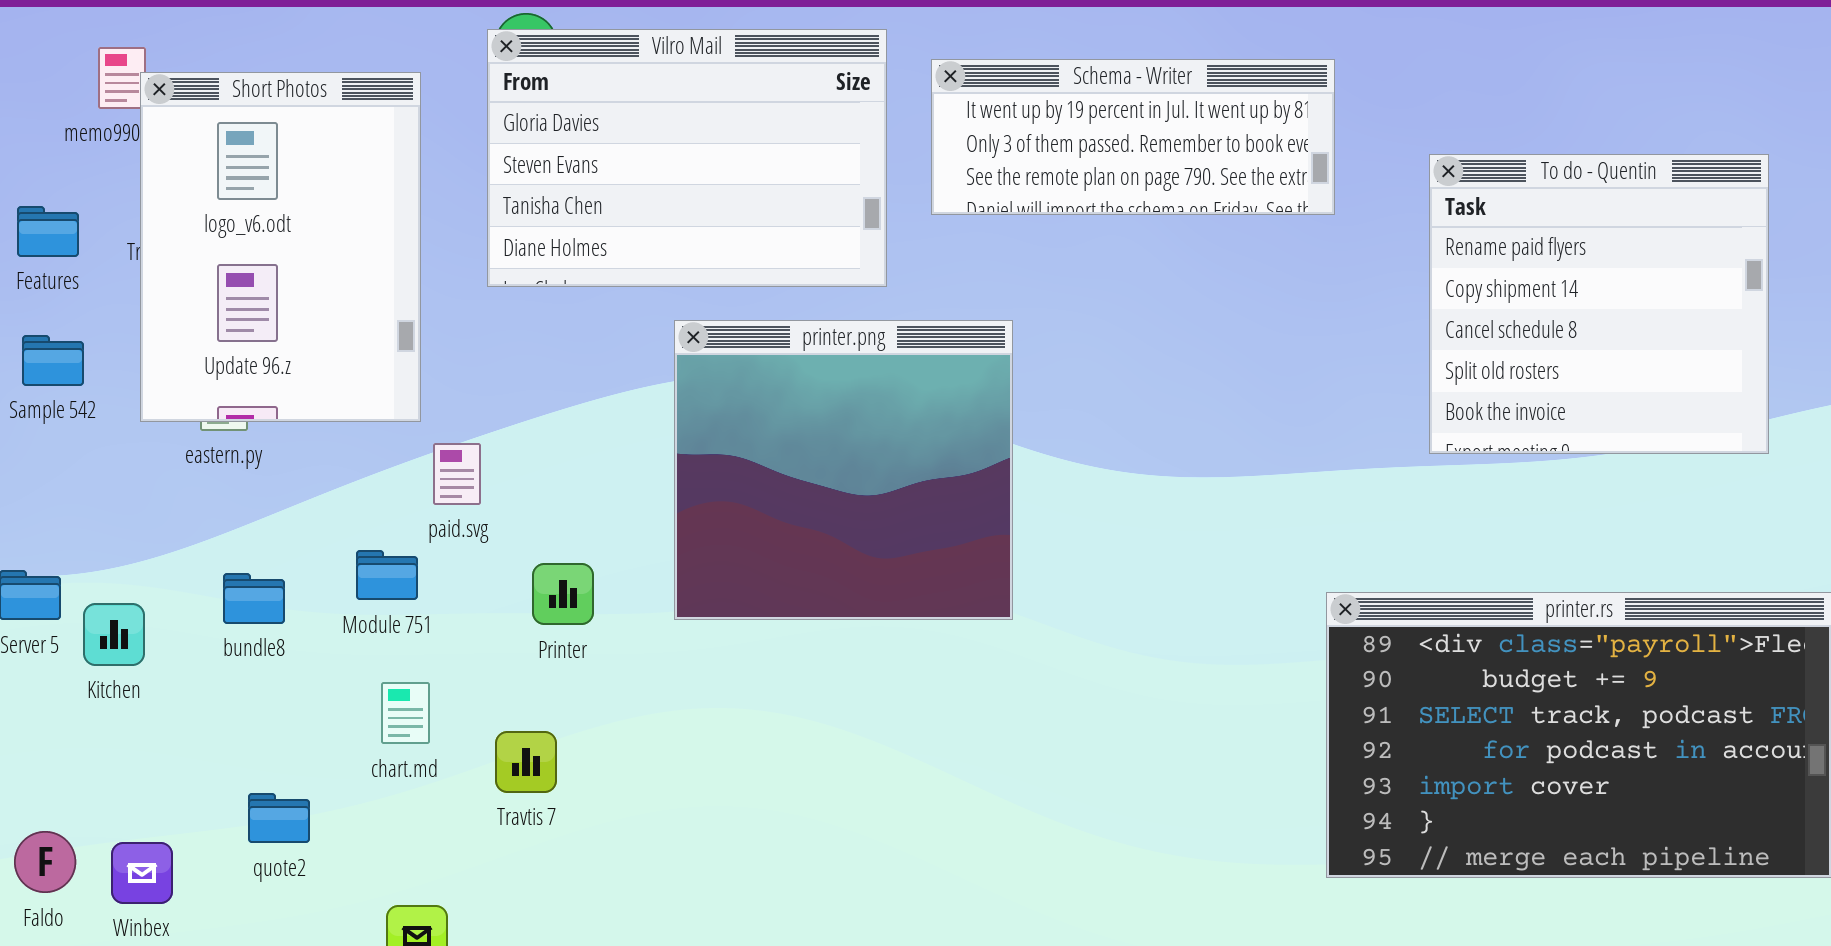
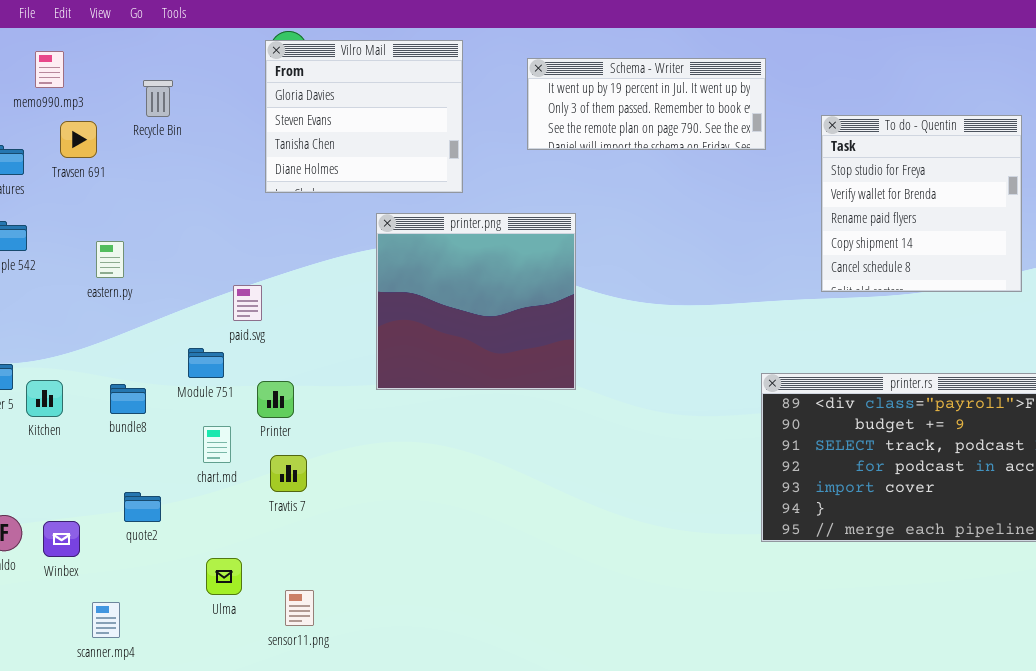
Vilro Mail: [487,29,887,287] -> [265,40,463,193], resized
Short Photos: [140,72,421,422] -> none, closed
To do - Quentin: [1429,154,1769,454] -> [821,115,1022,292], scrolled up 2 rows
Printer: [532,563,594,625] -> [257,381,294,418], moved
bundle8: [223,573,285,624] -> [110,384,146,414], moved

